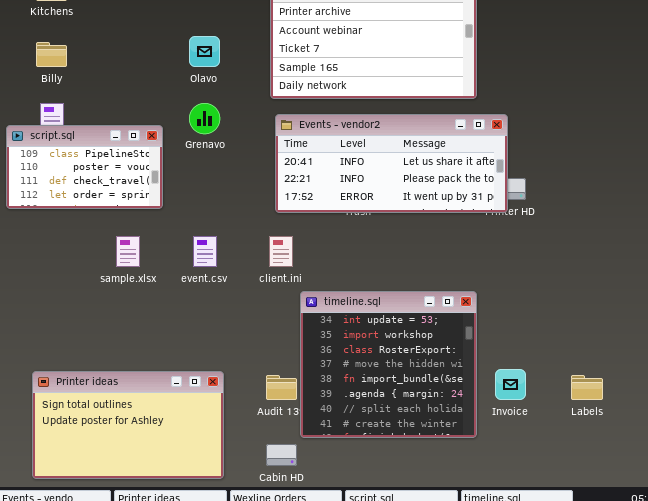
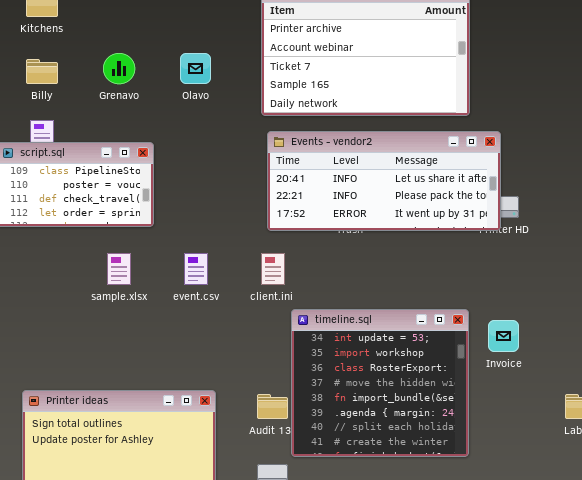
Grenavo: [189,103,220,134] -> [103,53,135,84], moved
Invoice: [495,369,526,400] -> [488,320,519,352], moved

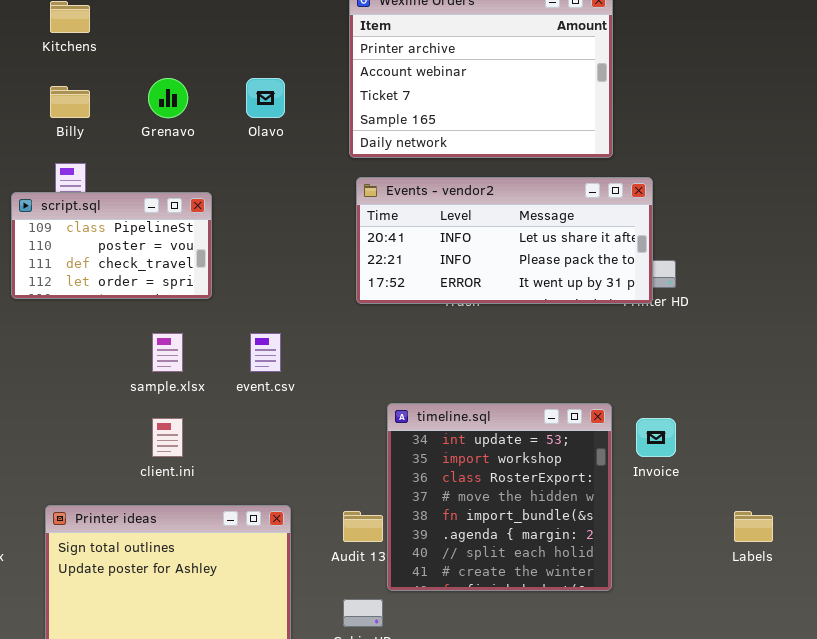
client.ini: [261,253,285,285] -> [152,418,183,457], moved

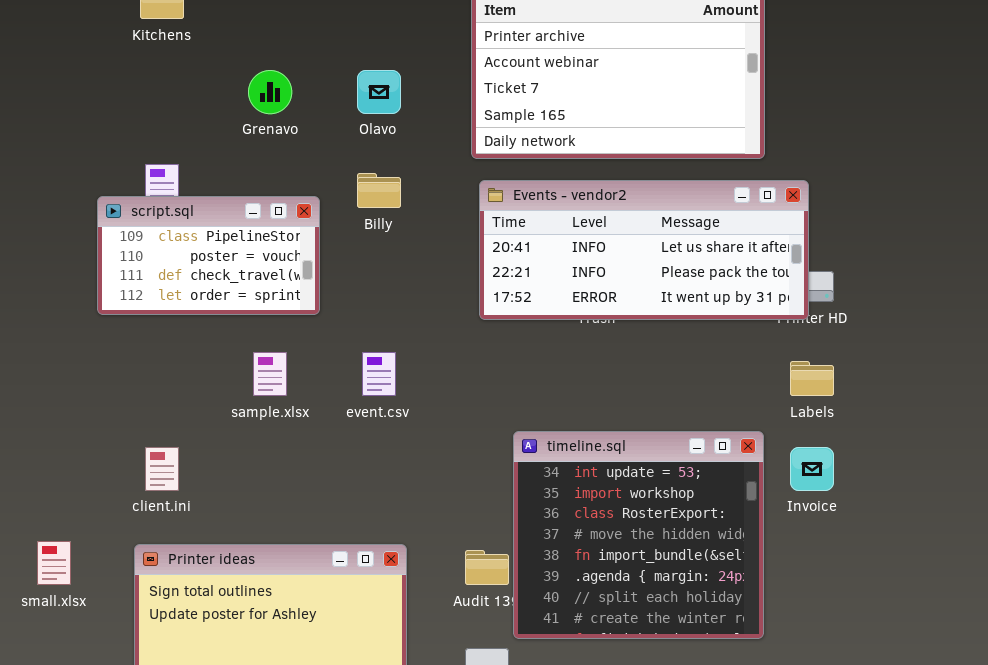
Billy: [50,86,90,118] -> [357,173,401,208], moved
client.ini: [152,418,183,457] -> [145,447,179,491], moved
Labels: [734,511,773,542] -> [790,361,834,396], moved

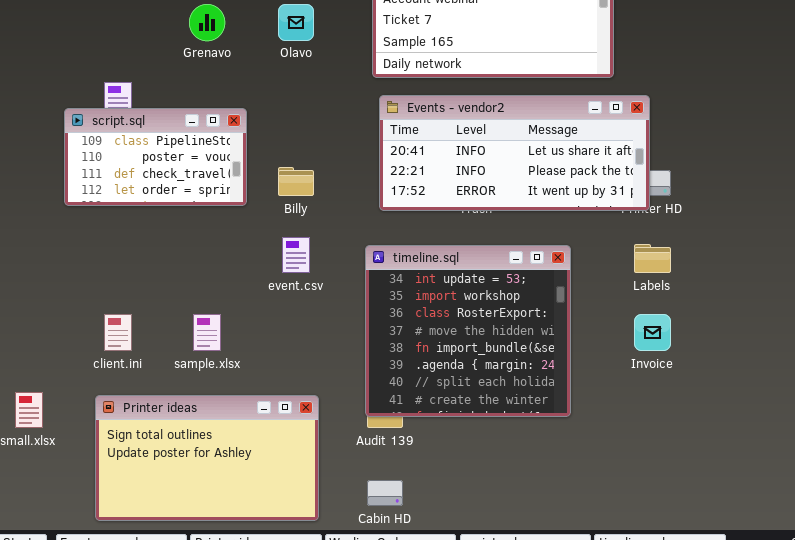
Billy: [357,173,401,208] -> [278,167,314,196], moved
sample.xlsx: [253,352,287,396] -> [193,314,221,351], moved
timeline.sql: [513,431,764,639] -> [365,245,571,417], moved

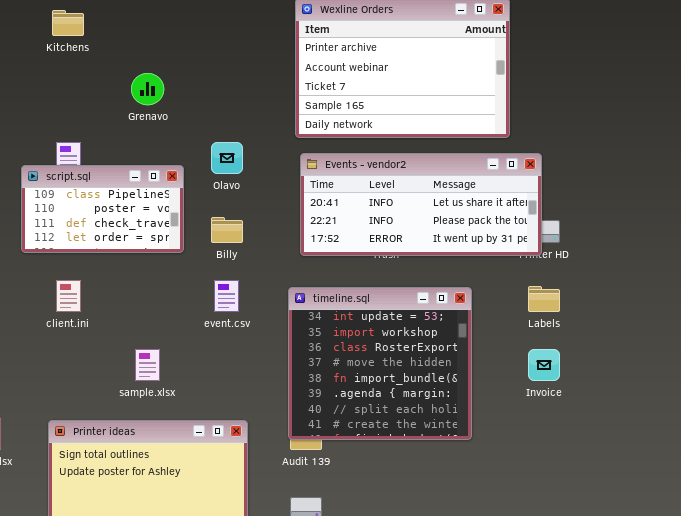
Olavo: [278,4,314,41] -> [211,142,243,174], moved
client.ini: [104,314,132,351] -> [56,280,81,312], moved

